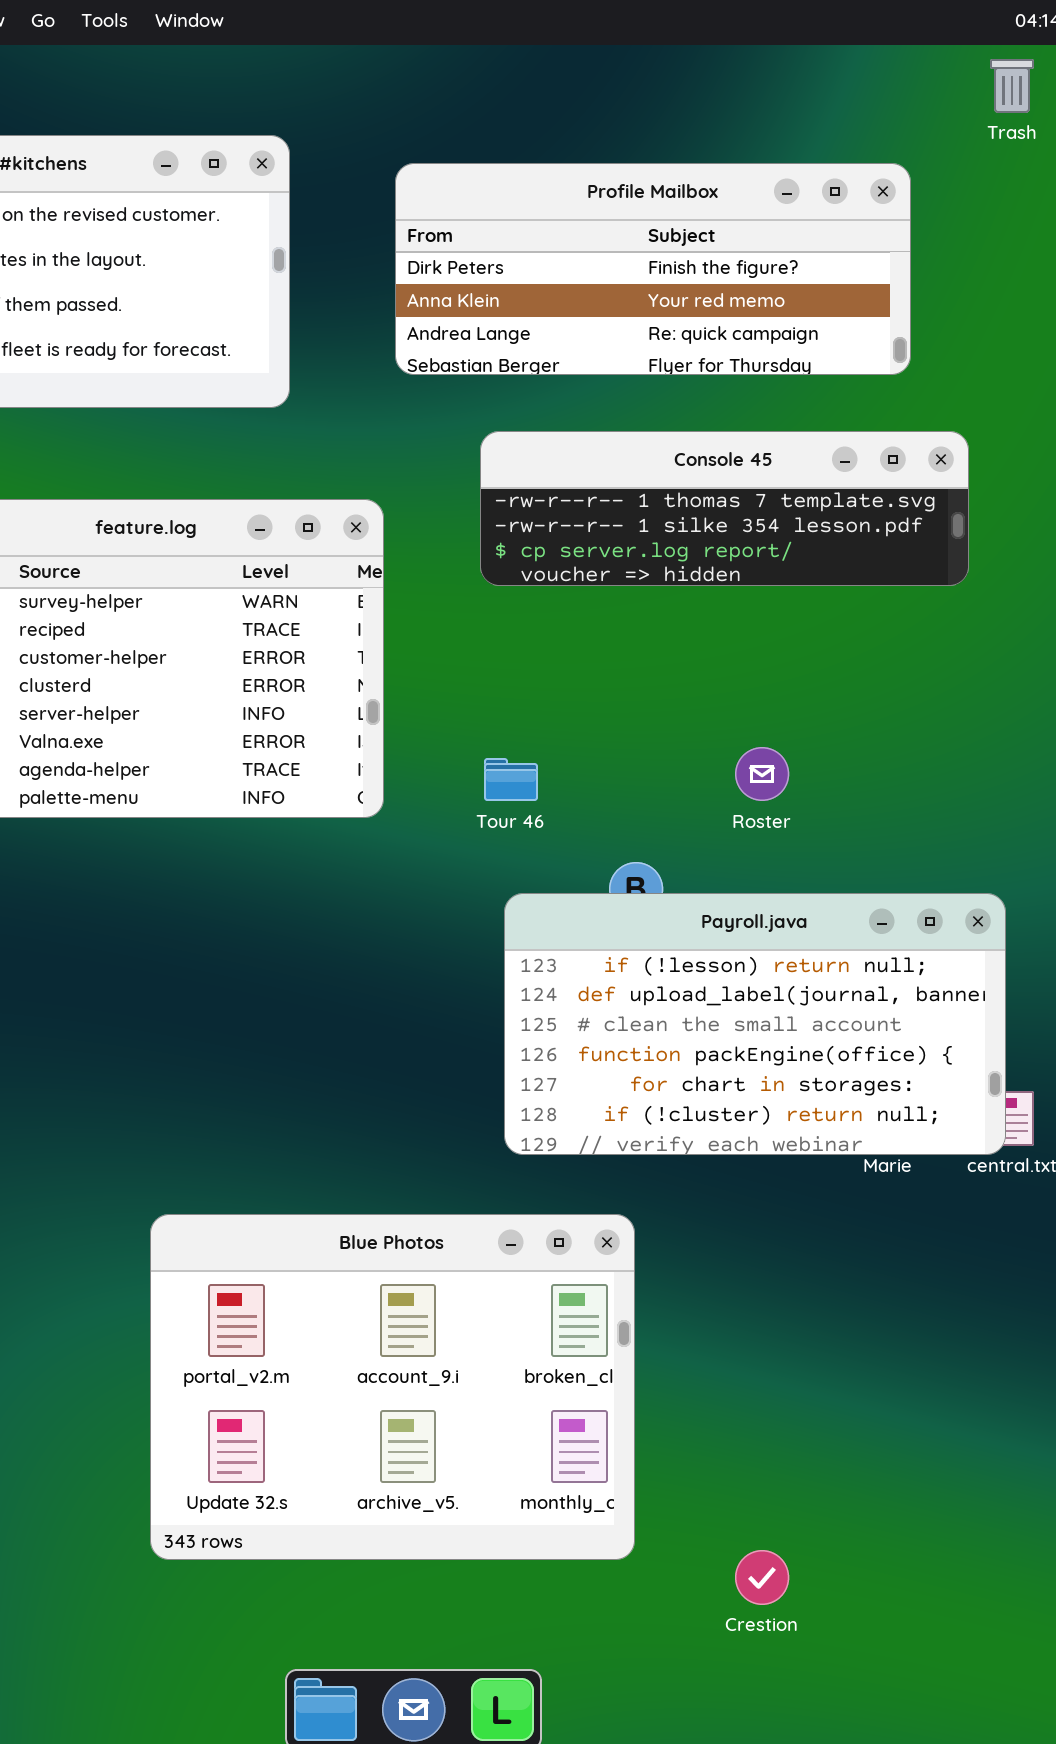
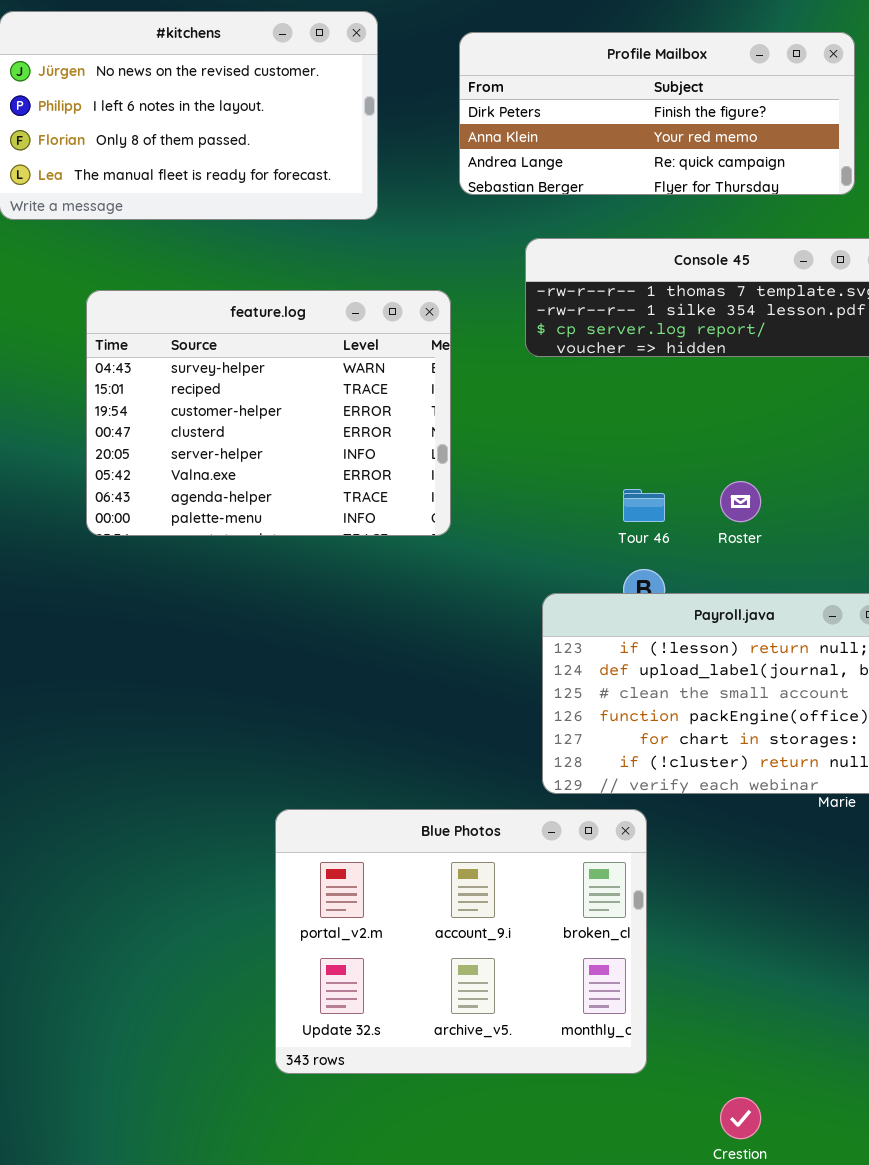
Tour 46: [484,758,538,801] -> [623,489,665,522], moved
Blue Photos: [150,1214,635,1560] -> [275,809,647,1074], moved

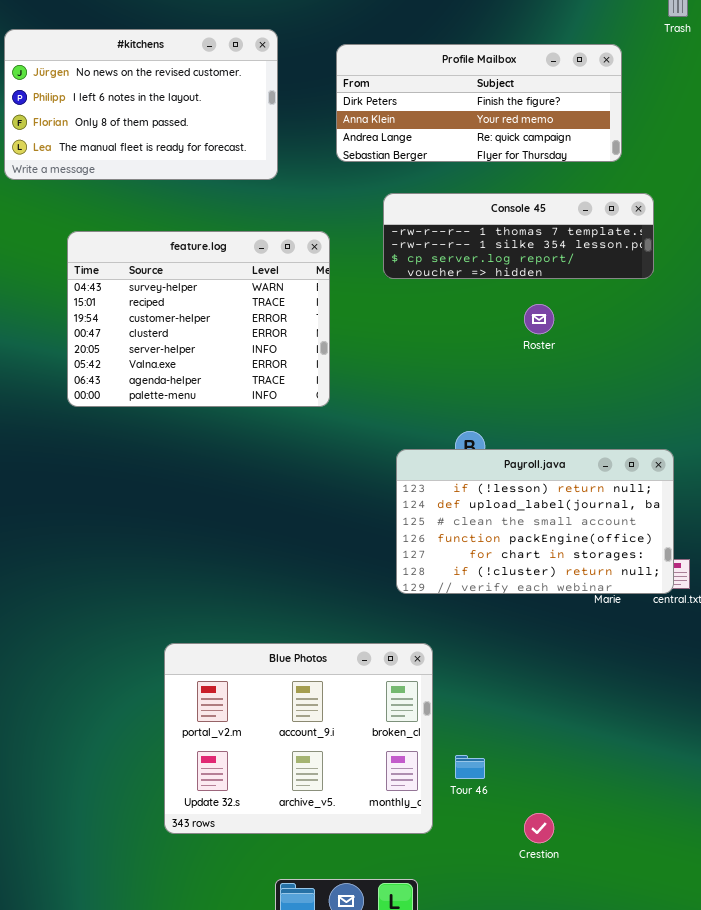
Roster: [720,481,761,522] -> [524,304,554,334], moved
Tour 46: [623,489,665,522] -> [455,755,485,779], moved
Blue Photos: [275,809,647,1074] -> [164,643,433,834], moved

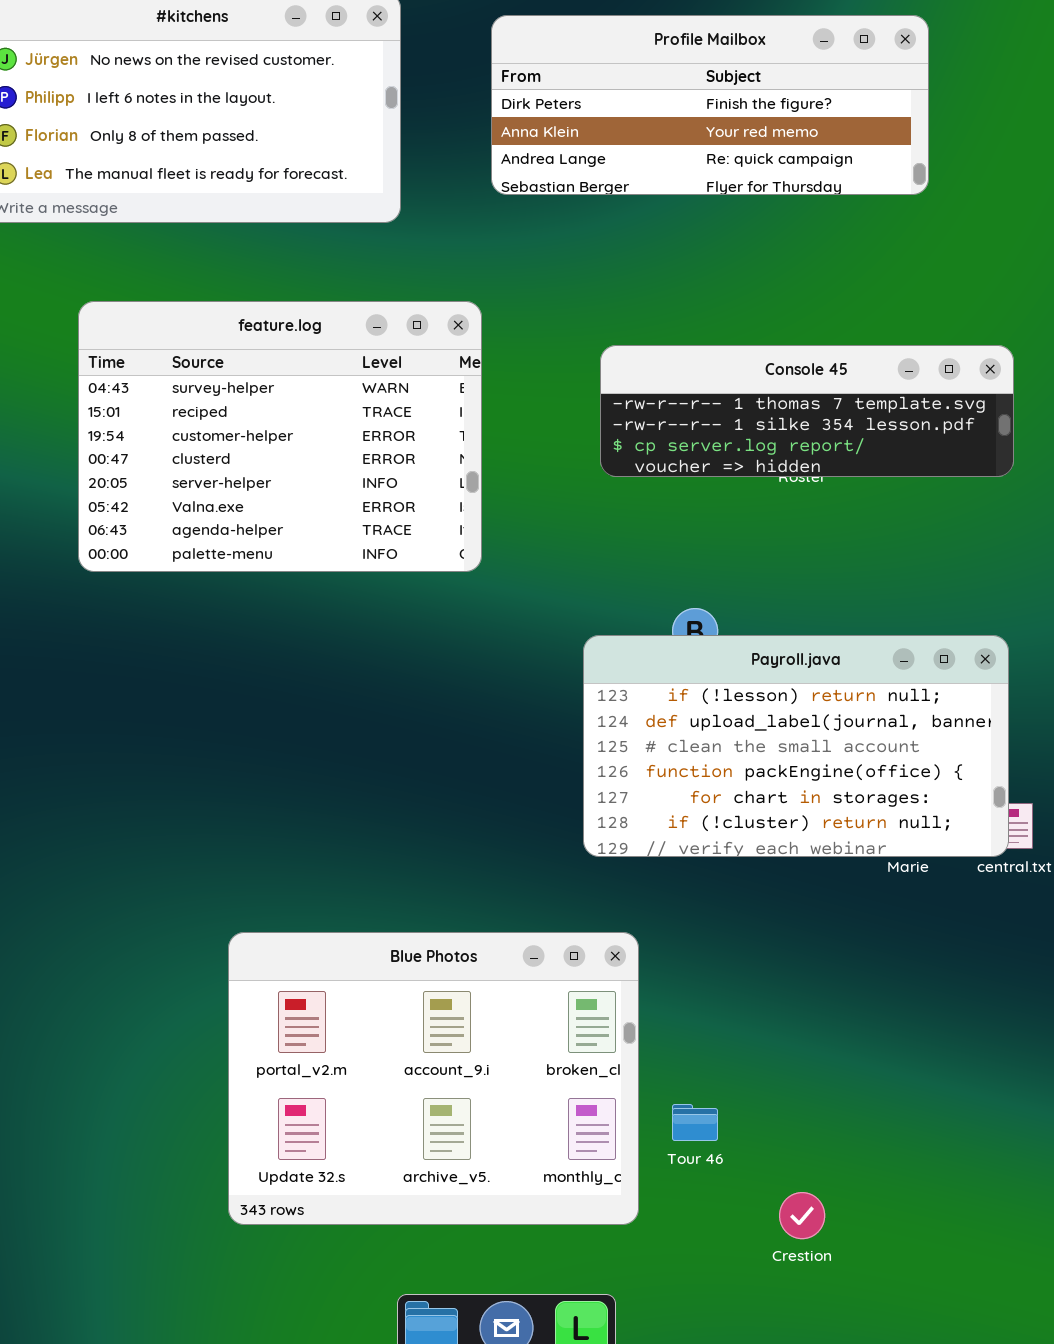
Console 45: [383,193,654,279] -> [600,345,1014,477], moved

